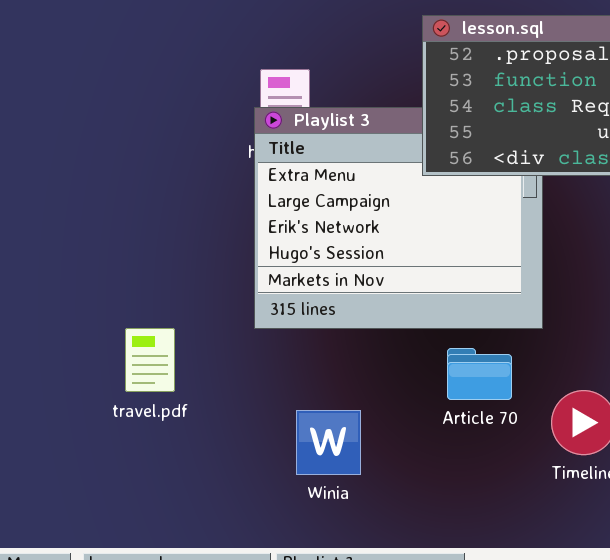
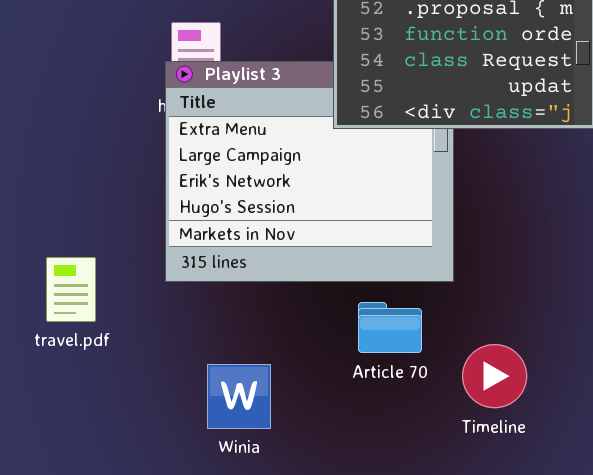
travel.pdf: [125,328,175,392] -> [46,257,96,322], moved

